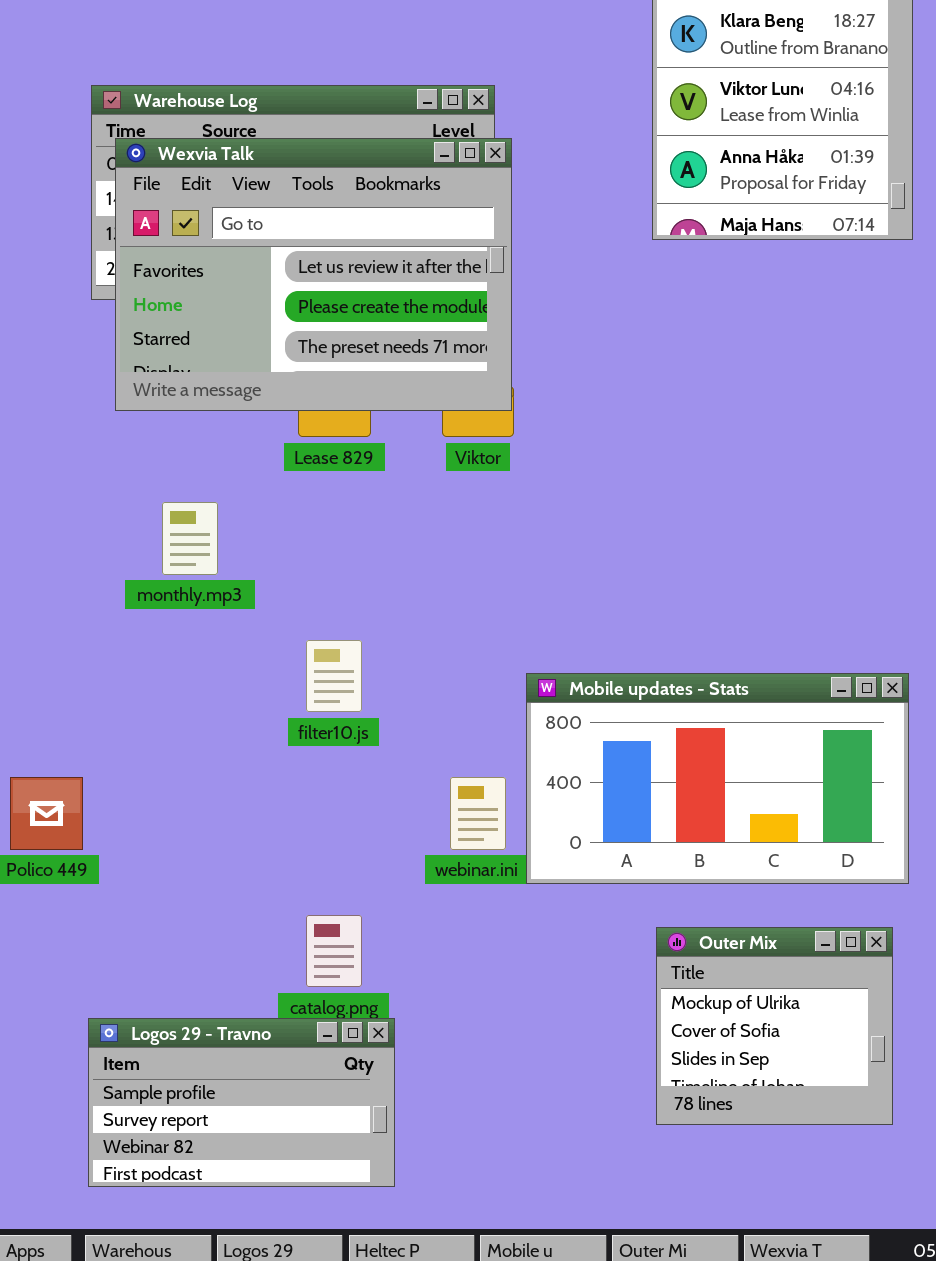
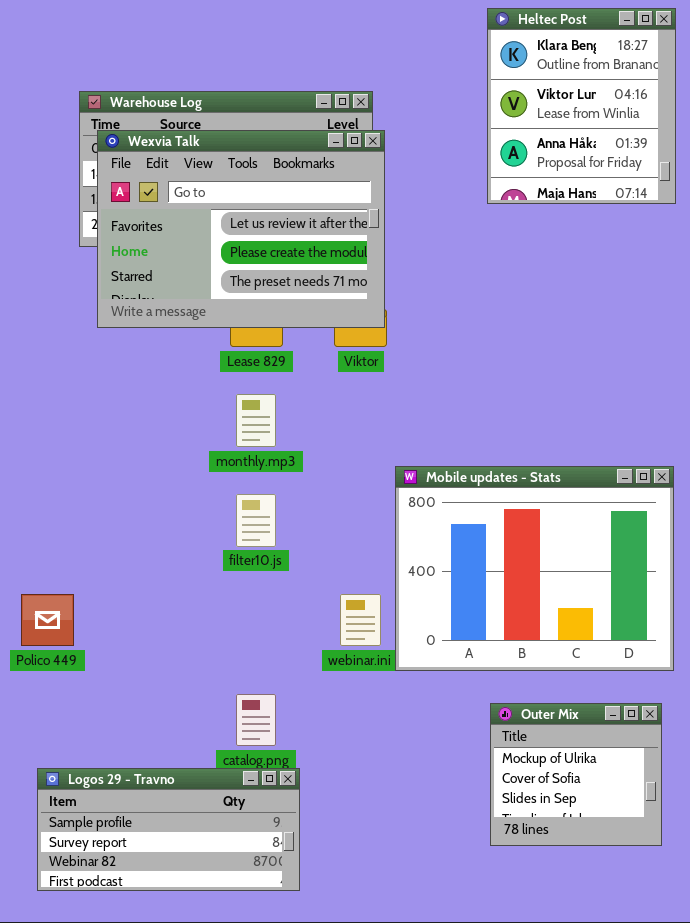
monthly.mp3: [162,502,218,575] -> [236,394,276,447], moved
Mobile updates - Stats: [526,673,909,884] -> [395,466,674,671], resized
Logos 29 - Travno: [88,1018,395,1187] -> [37,768,300,891], resized

